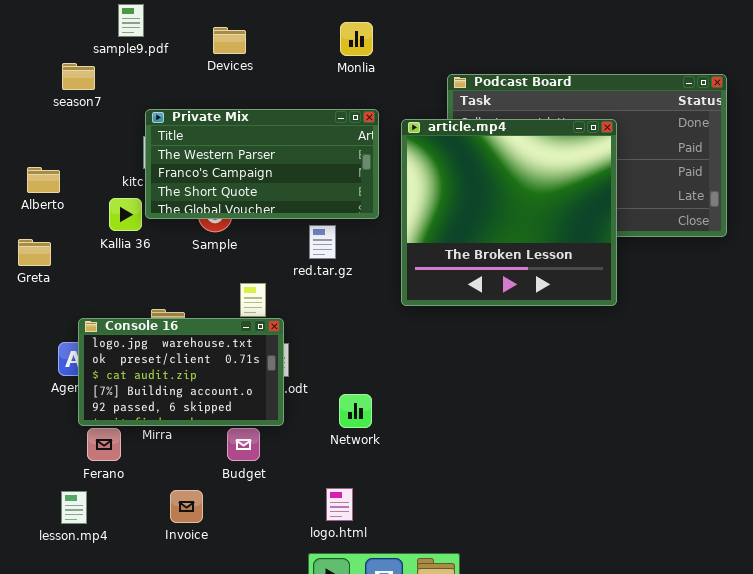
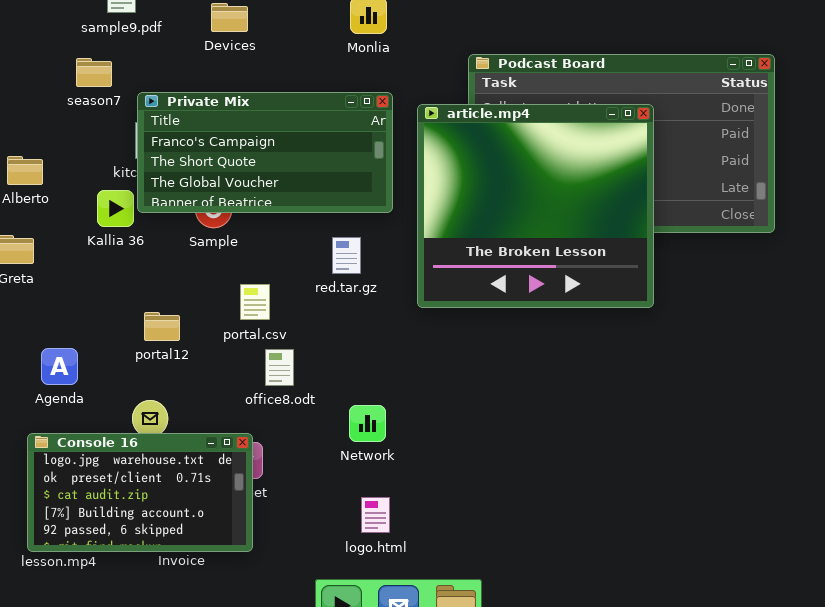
season7: [62,63,95,90] -> [76,58,112,87], moved
Private Mix: [145,109,379,219] -> [137,92,393,213], scrolled down 1 row
red.tar.gz: [309,225,336,259] -> [332,237,361,274], moved
Console 16: [78,318,284,426] -> [27,433,253,552], moved
logo.html: [326,488,353,521] -> [361,497,390,533], moved

